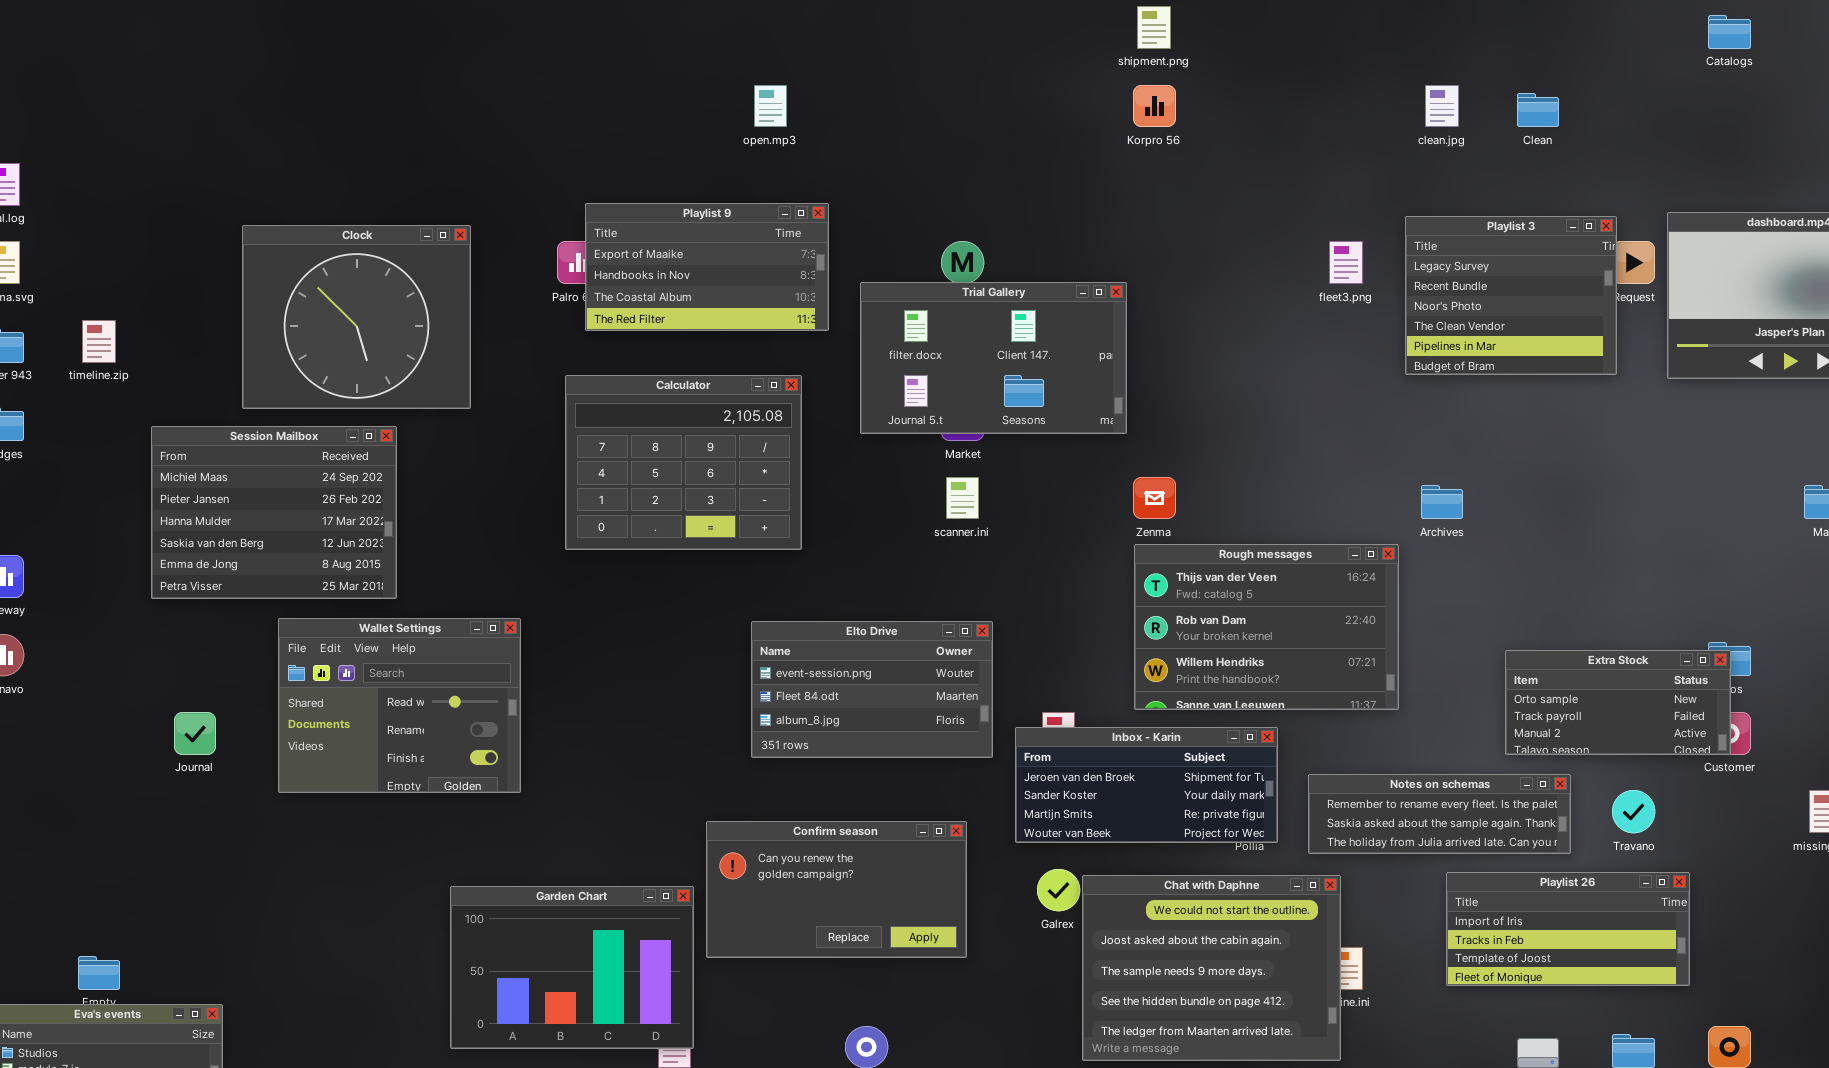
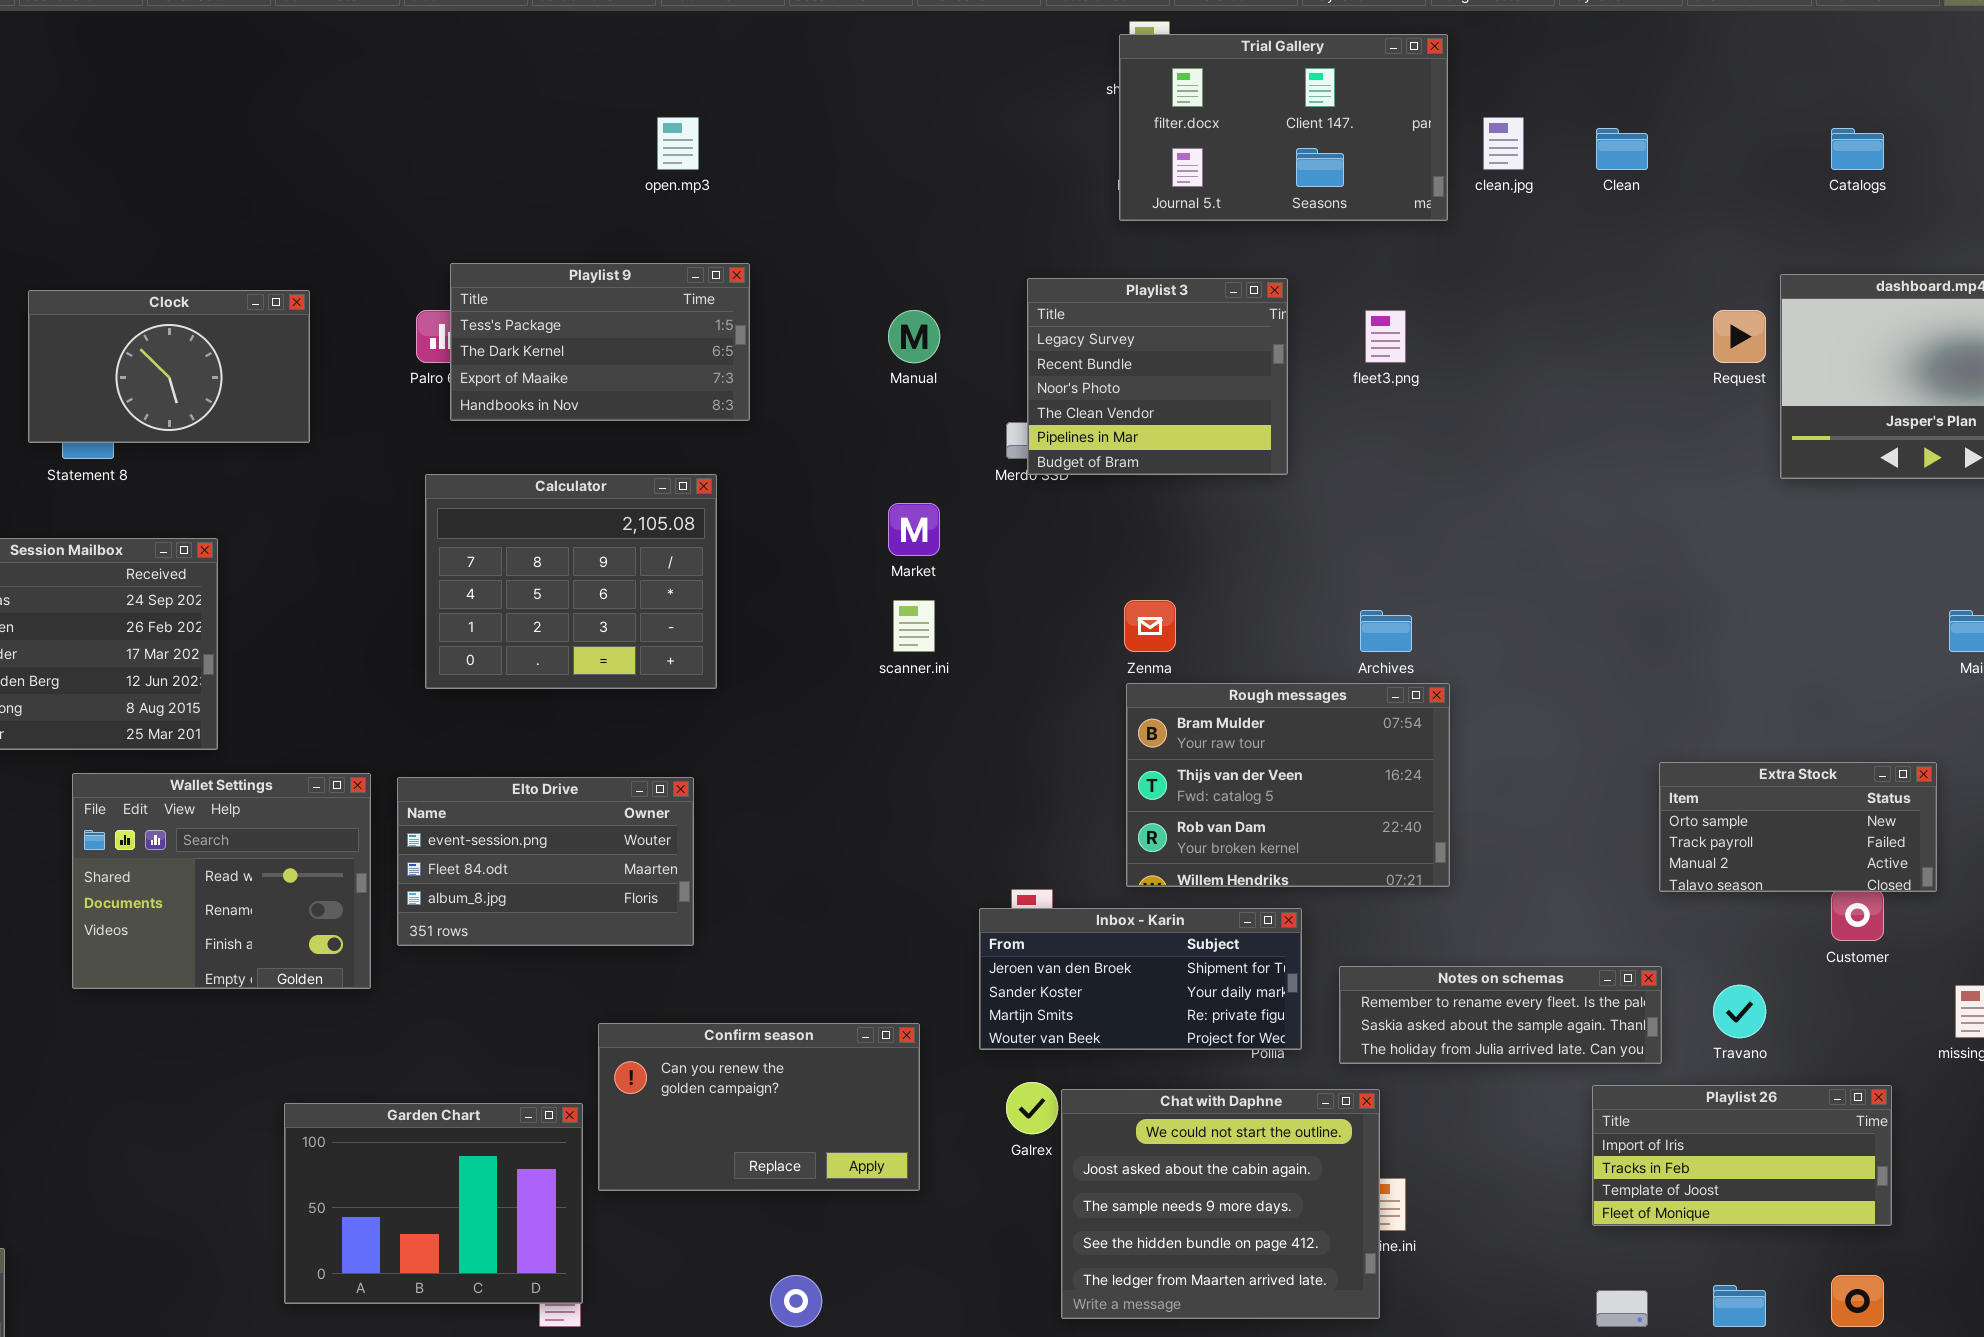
Catalogs: [1708,15,1751,49] -> [1831,128,1884,170], moved
Playlist 9: [585,203,829,331] -> [450,263,750,421], scrolled up 2 rows
Playlist 3: [1405,216,1617,375] -> [1027,278,1288,475], moved
Clock: [242,225,471,409] -> [28,290,310,443], resized
Trial Gallery: [860,282,1127,434] -> [1119,34,1448,221], moved
Archives: [1421,485,1463,519] -> [1360,610,1412,652], moved
Rough messages: [1134,544,1399,710] -> [1126,683,1450,887], scrolled up 1 row
Elto Drive: [751,621,993,758] -> [397,777,694,946], moved
Extra Stock: [1505,650,1731,755] -> [1659,762,1937,892], moved
Playlist 26: [1446,872,1690,986] -> [1592,1085,1892,1226], moved

